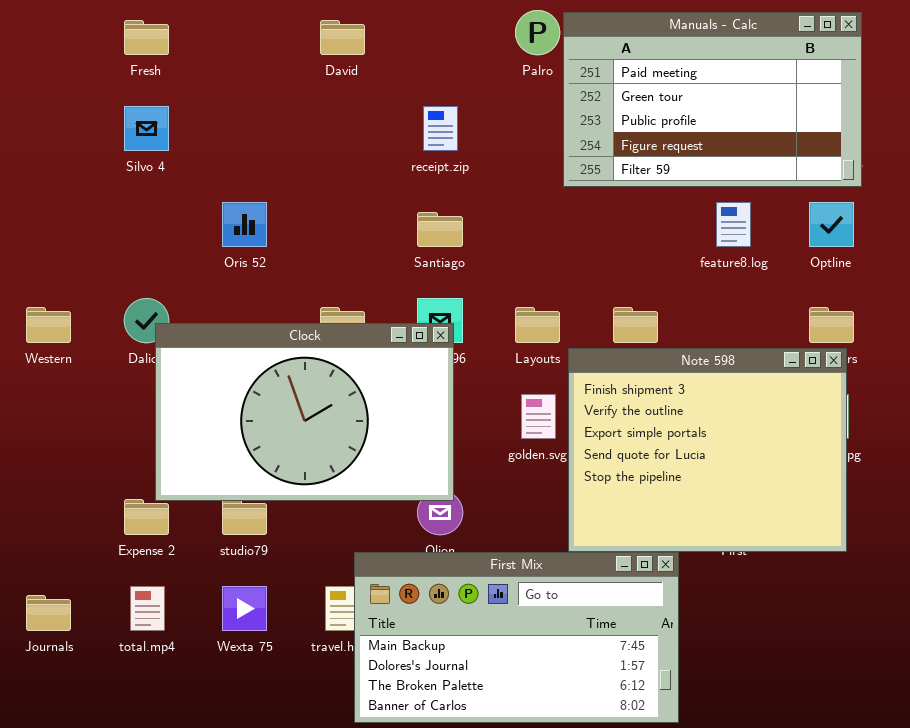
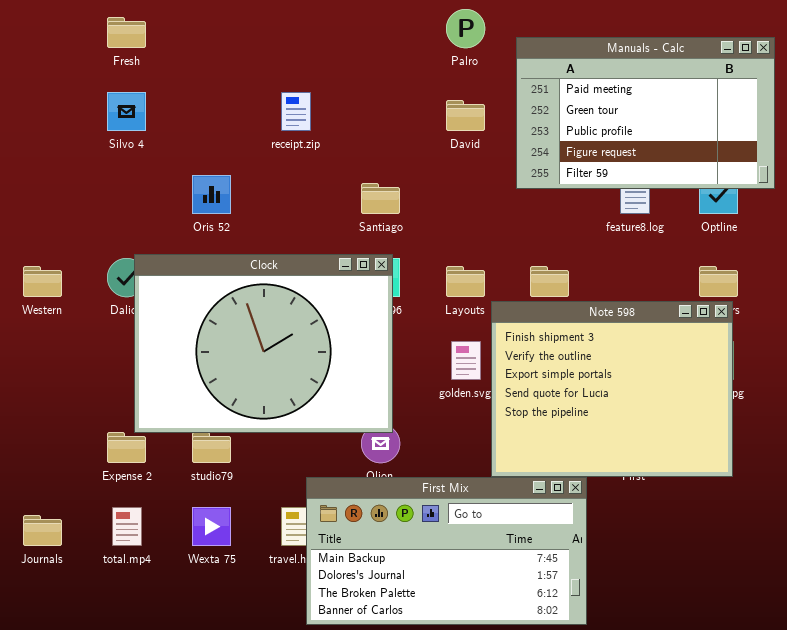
Manuals - Calc: [563,12,862,187] -> [516,37,775,189], moved
David: [320,20,365,55] -> [446,100,485,131], moved
receipt.zip: [423,106,458,151] -> [281,92,311,131], moved
Clock: [155,323,454,501] -> [134,254,393,433], resized

